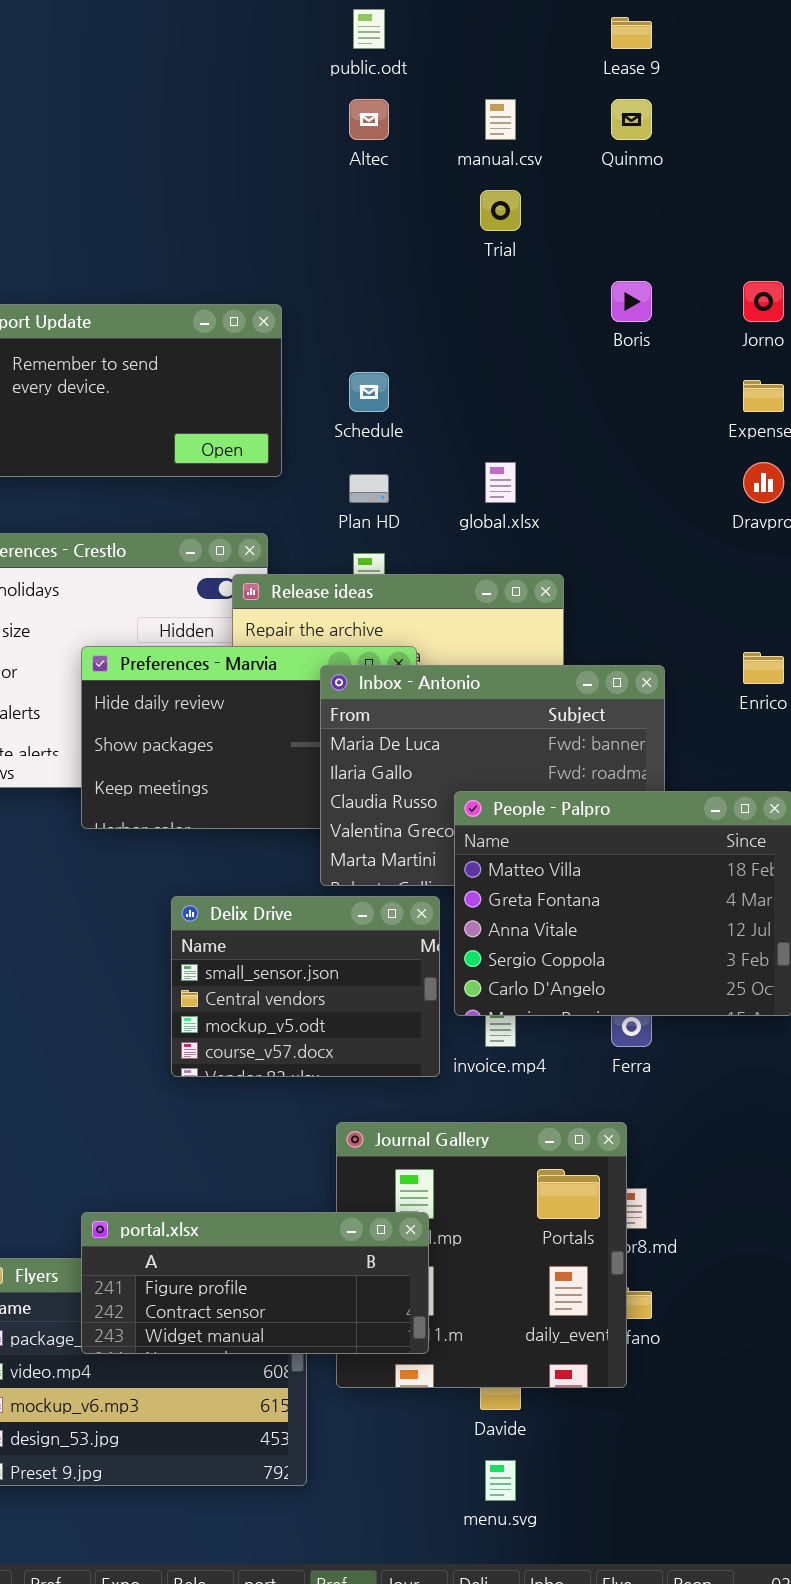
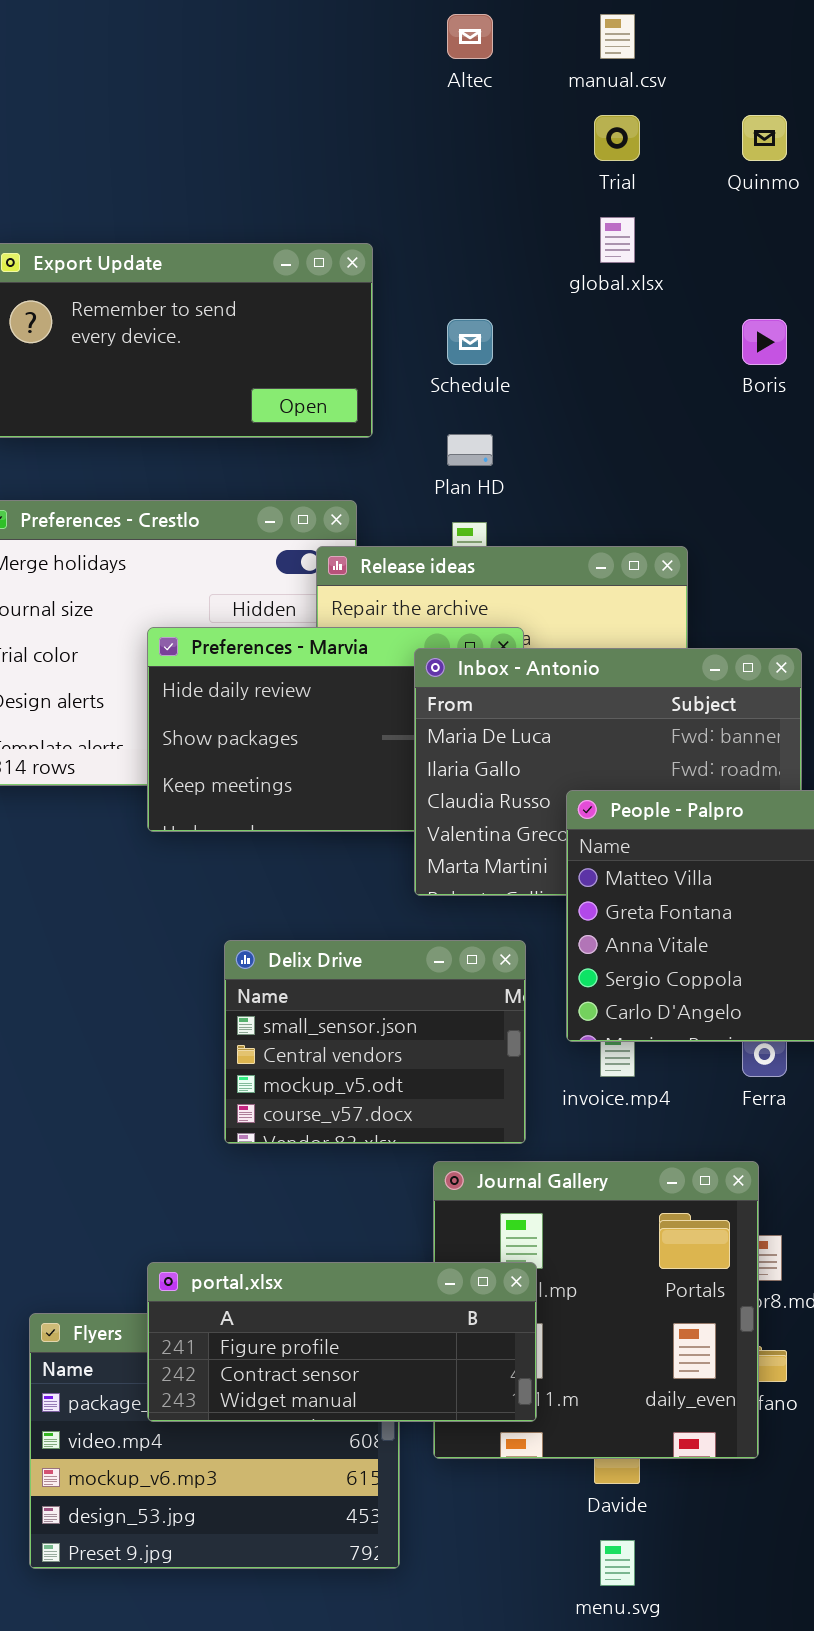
Quinmo: [611,99,652,140] -> [742,115,787,161], moved
Boris: [611,281,652,322] -> [742,319,787,365], moved
global.xlsx: [485,462,516,503] -> [600,217,635,263], moved
Delix Drive: [171,896,440,1077] -> [224,940,526,1144], moved

